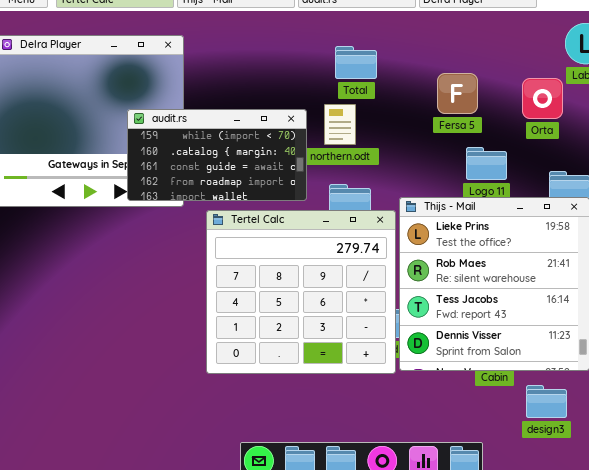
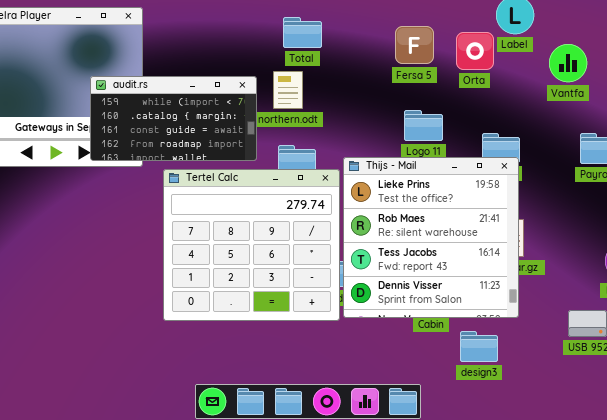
Fersa 5: [437,73,478,114] -> [395,26,434,64], moved
Orta: [522,78,563,119] -> [456,32,494,70], moved

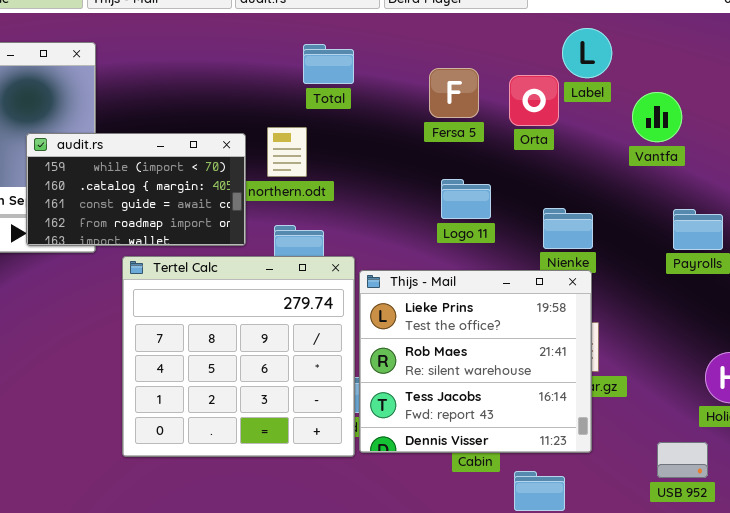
Total: [283,17,322,48] -> [303,44,354,84], moved
Thijs - Mail: [343,157,519,318] -> [359,270,592,453], resized

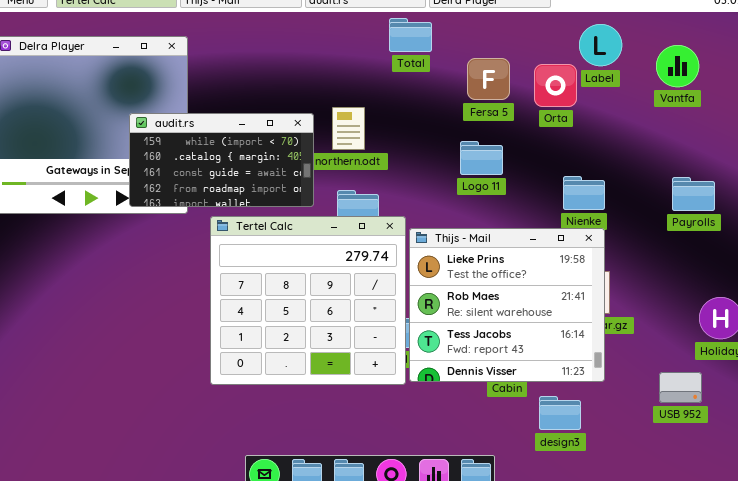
Total: [303,44,354,84] -> [389,18,432,52], moved
Vantfa: [632,92,682,142] -> [656,45,699,87], moved
Logo 11: [441,179,491,219] -> [460,141,503,175], moved

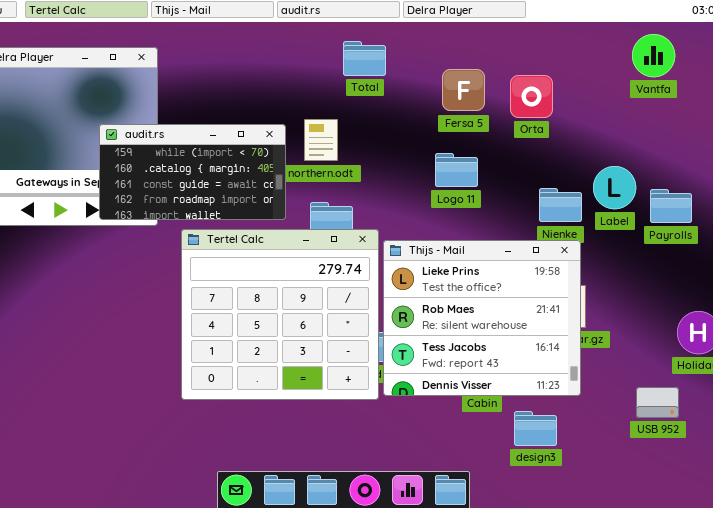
Total: [389,18,432,52] -> [343,41,386,76], moved
Label: [579,24,622,66] -> [593,166,636,209], moved
Vantfa: [656,45,699,87] -> [632,34,675,77], moved

